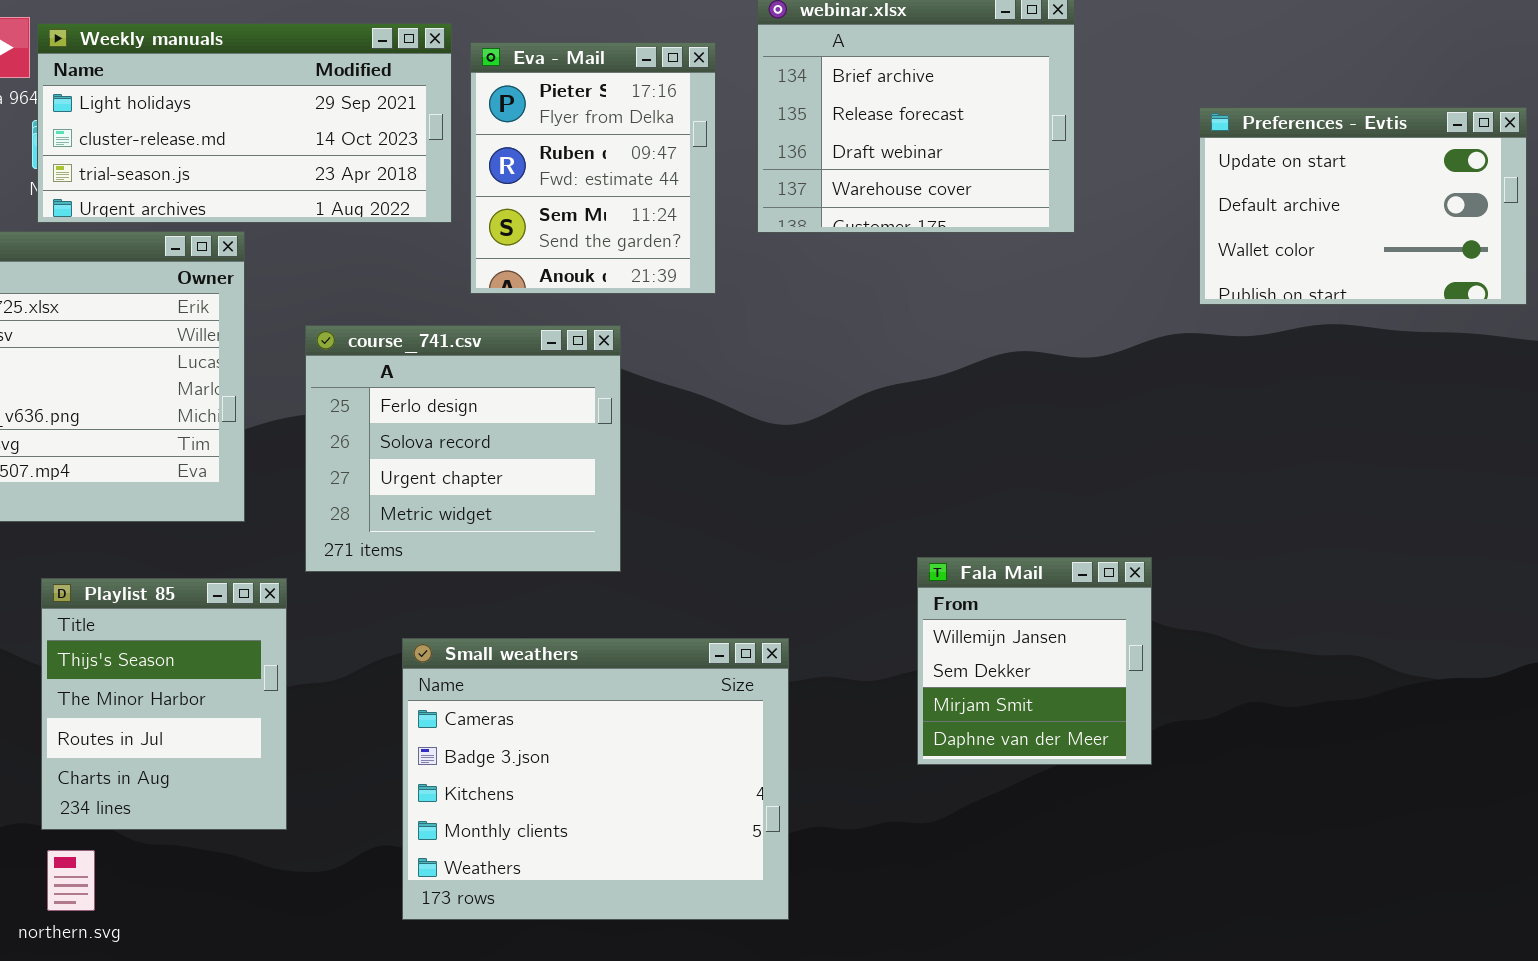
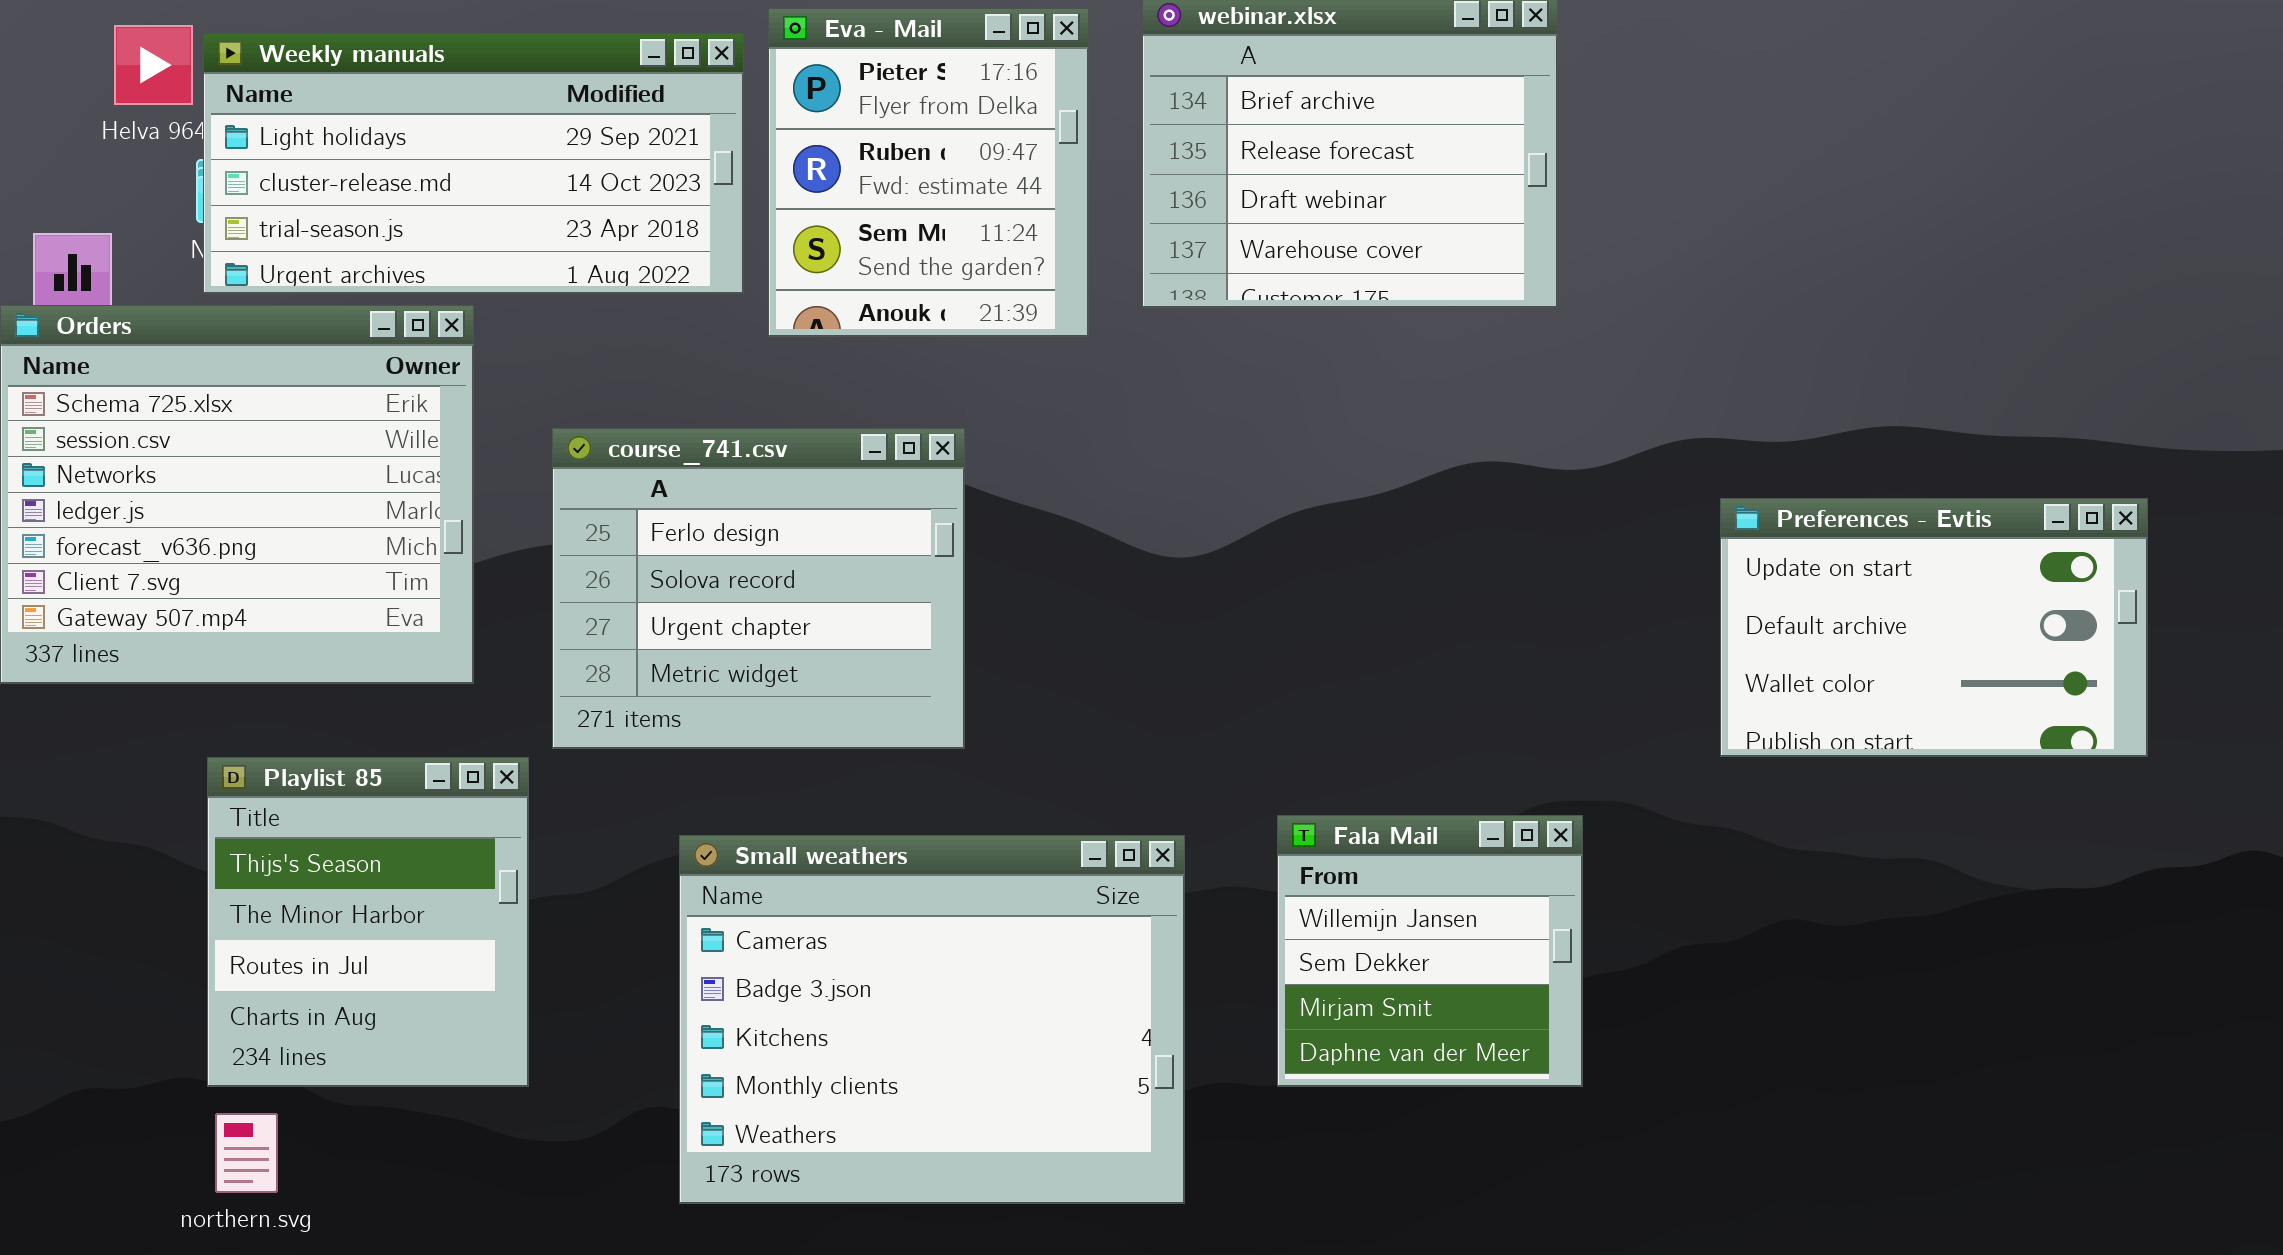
Eva - Mail: [470,42,716,294] -> [768,8,1089,337], moved
Preferences - Evtis: [1199,107,1527,305] -> [1720,498,2148,757], moved
Fala Mail: [917,557,1152,765] -> [1277,815,1583,1087], moved

